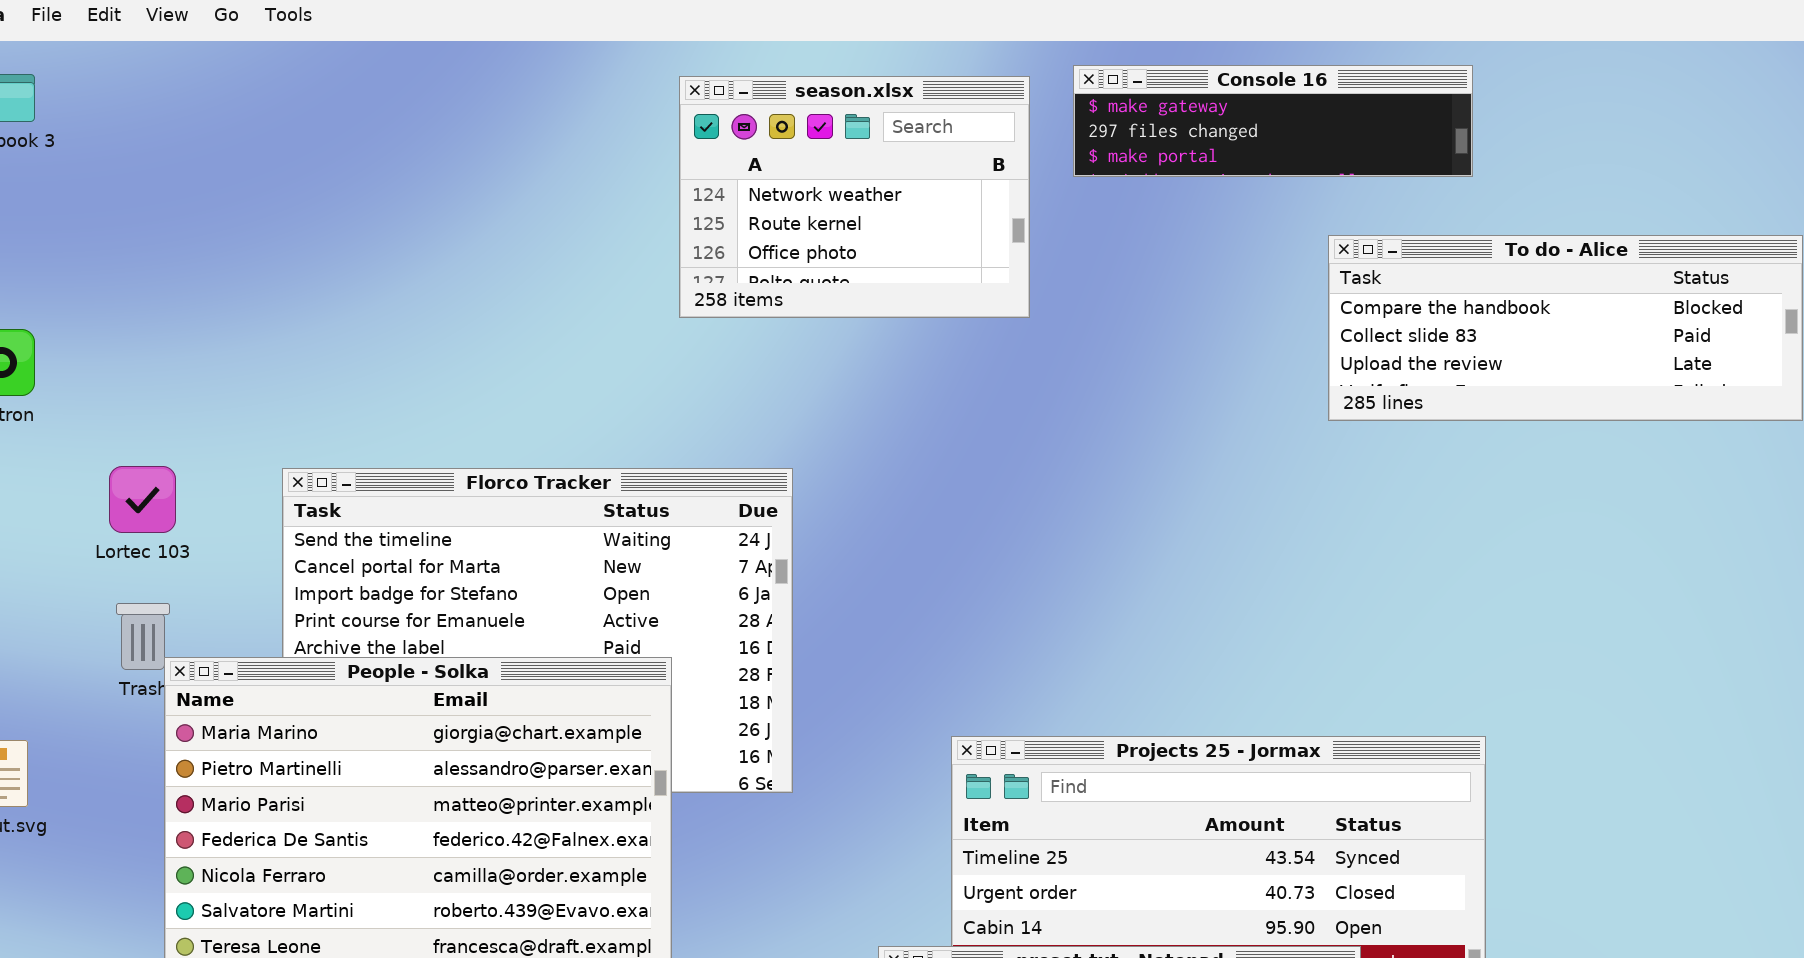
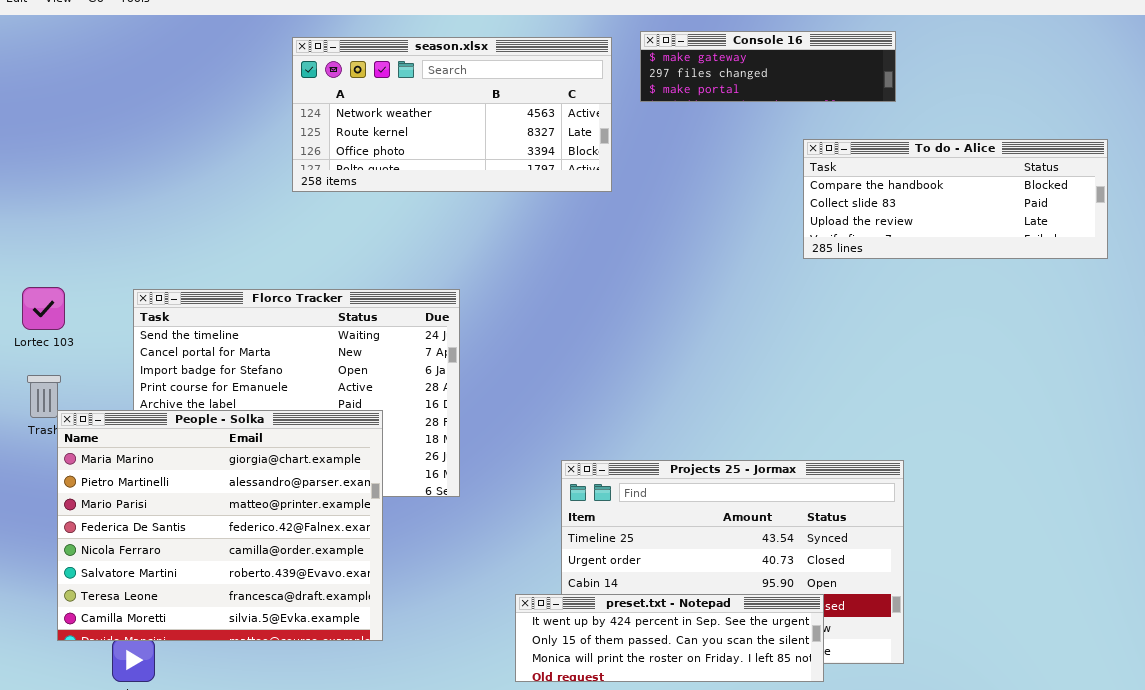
season.xlsx: [679,76,1030,318] -> [292,37,612,192], resized

